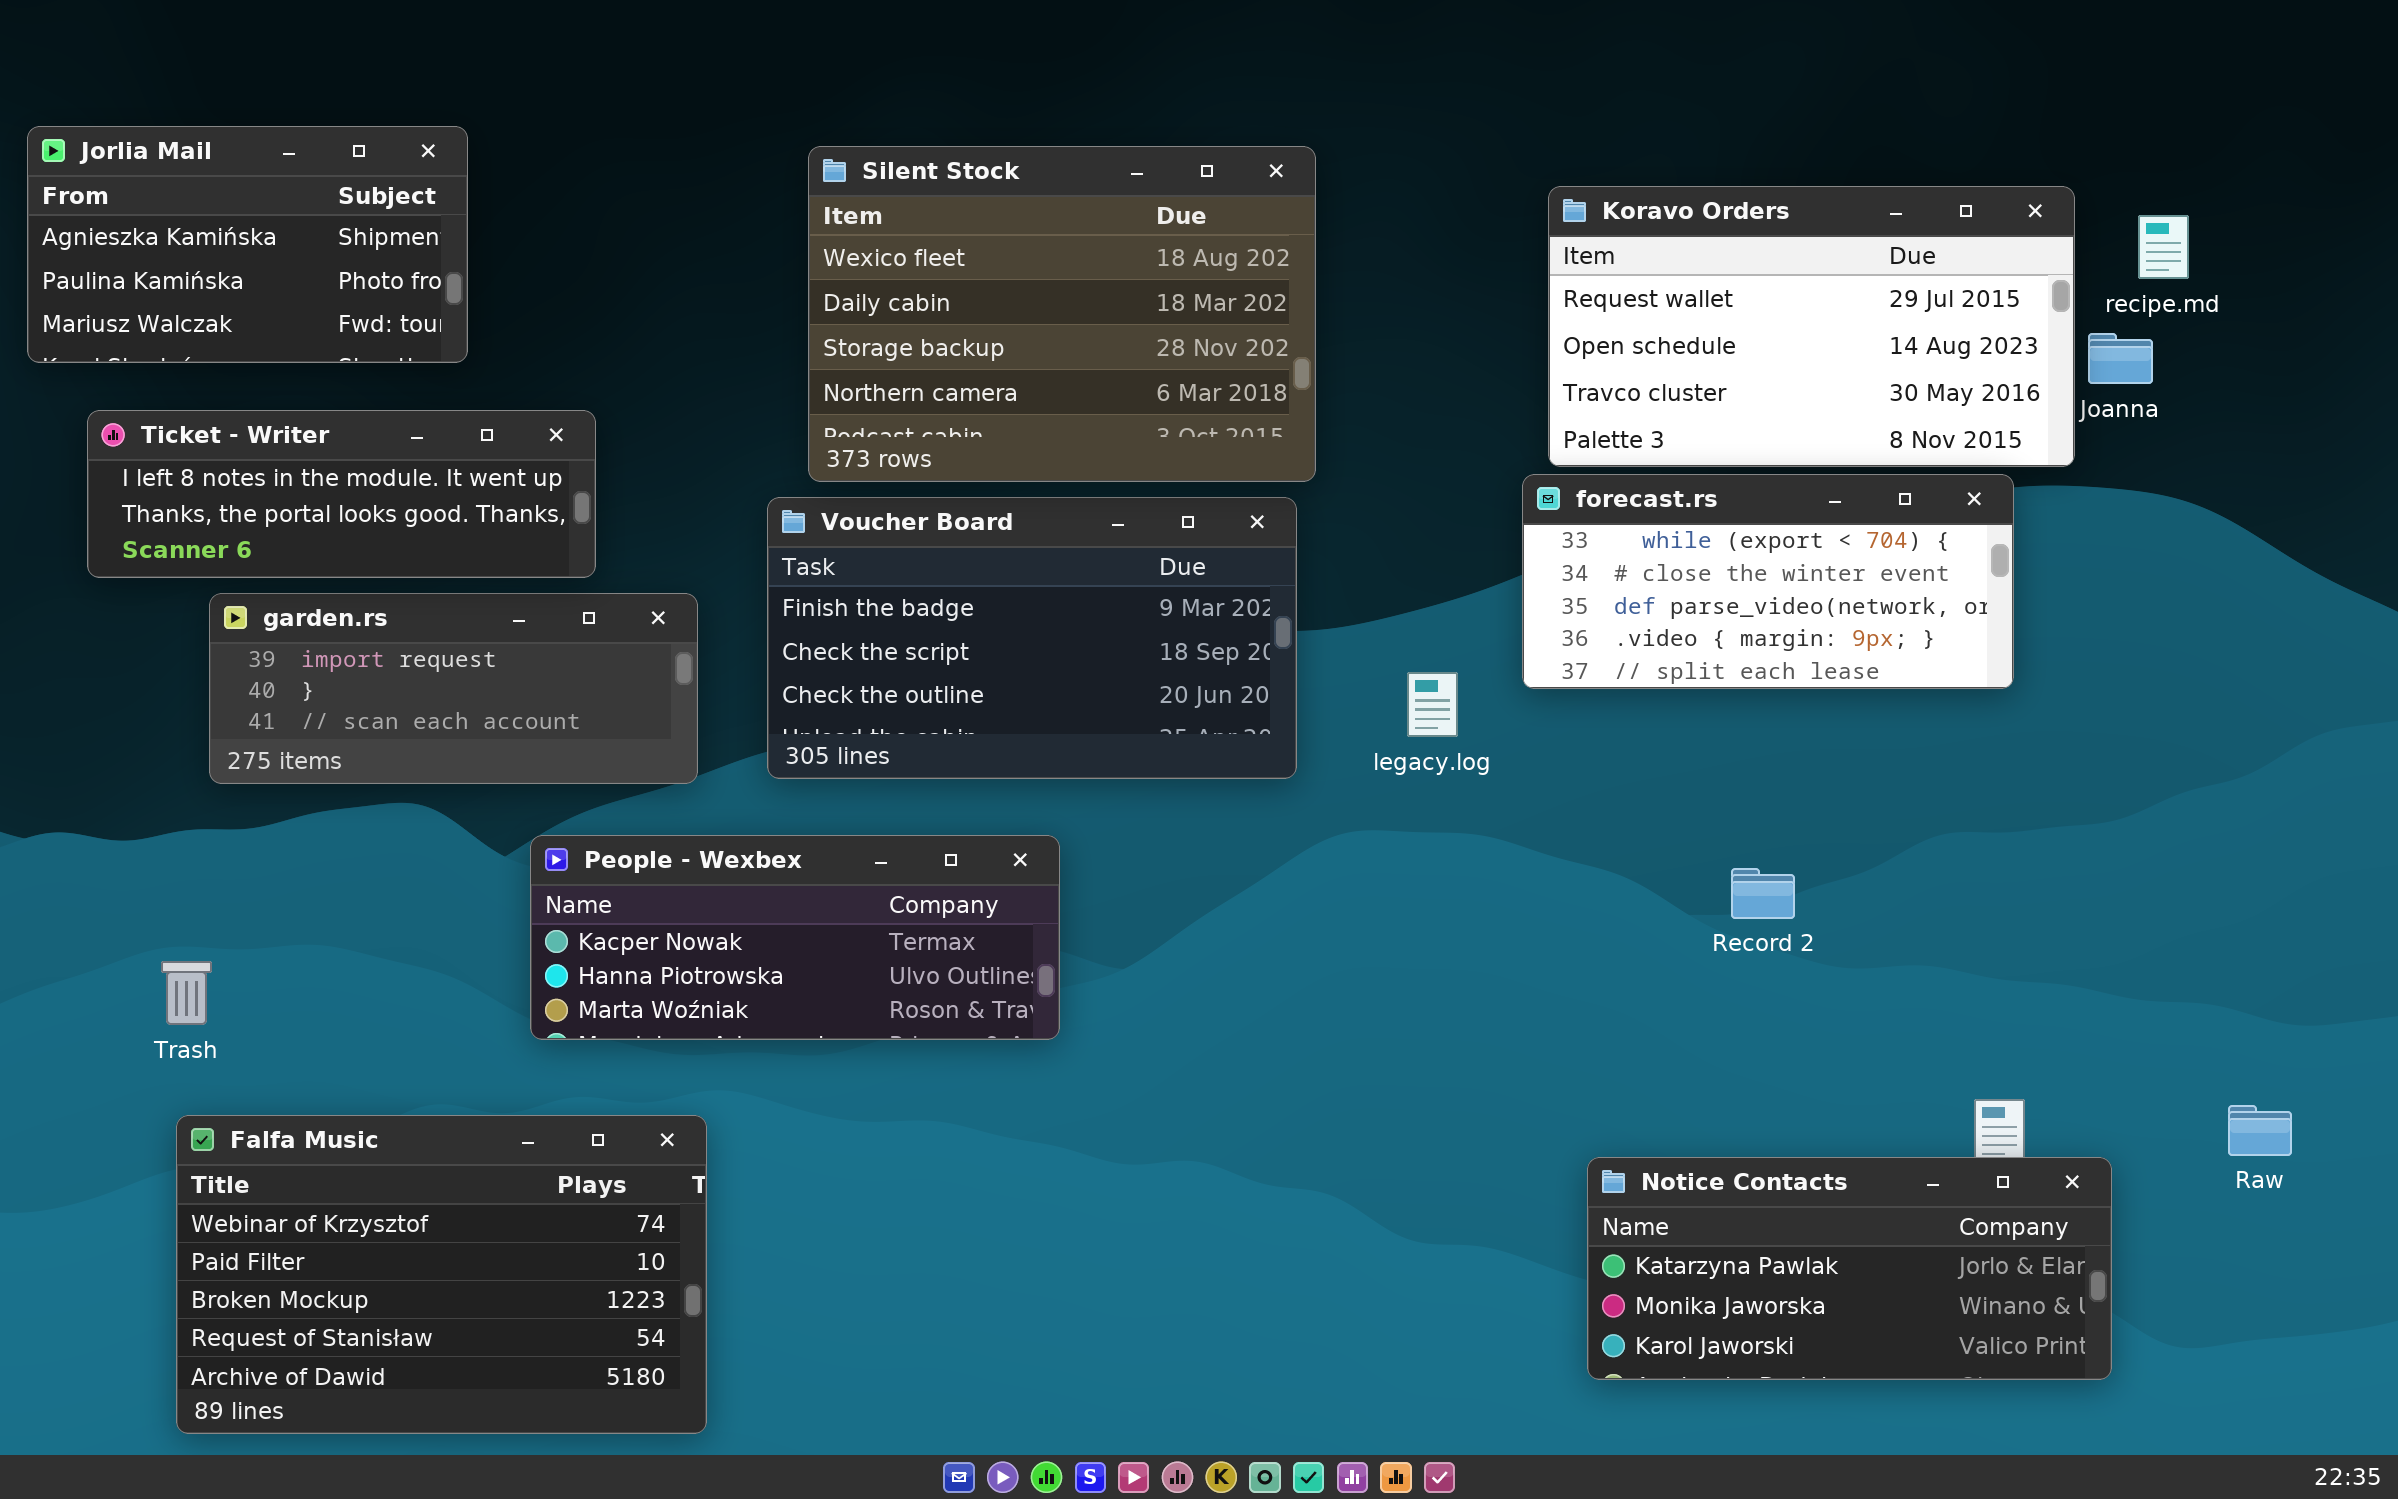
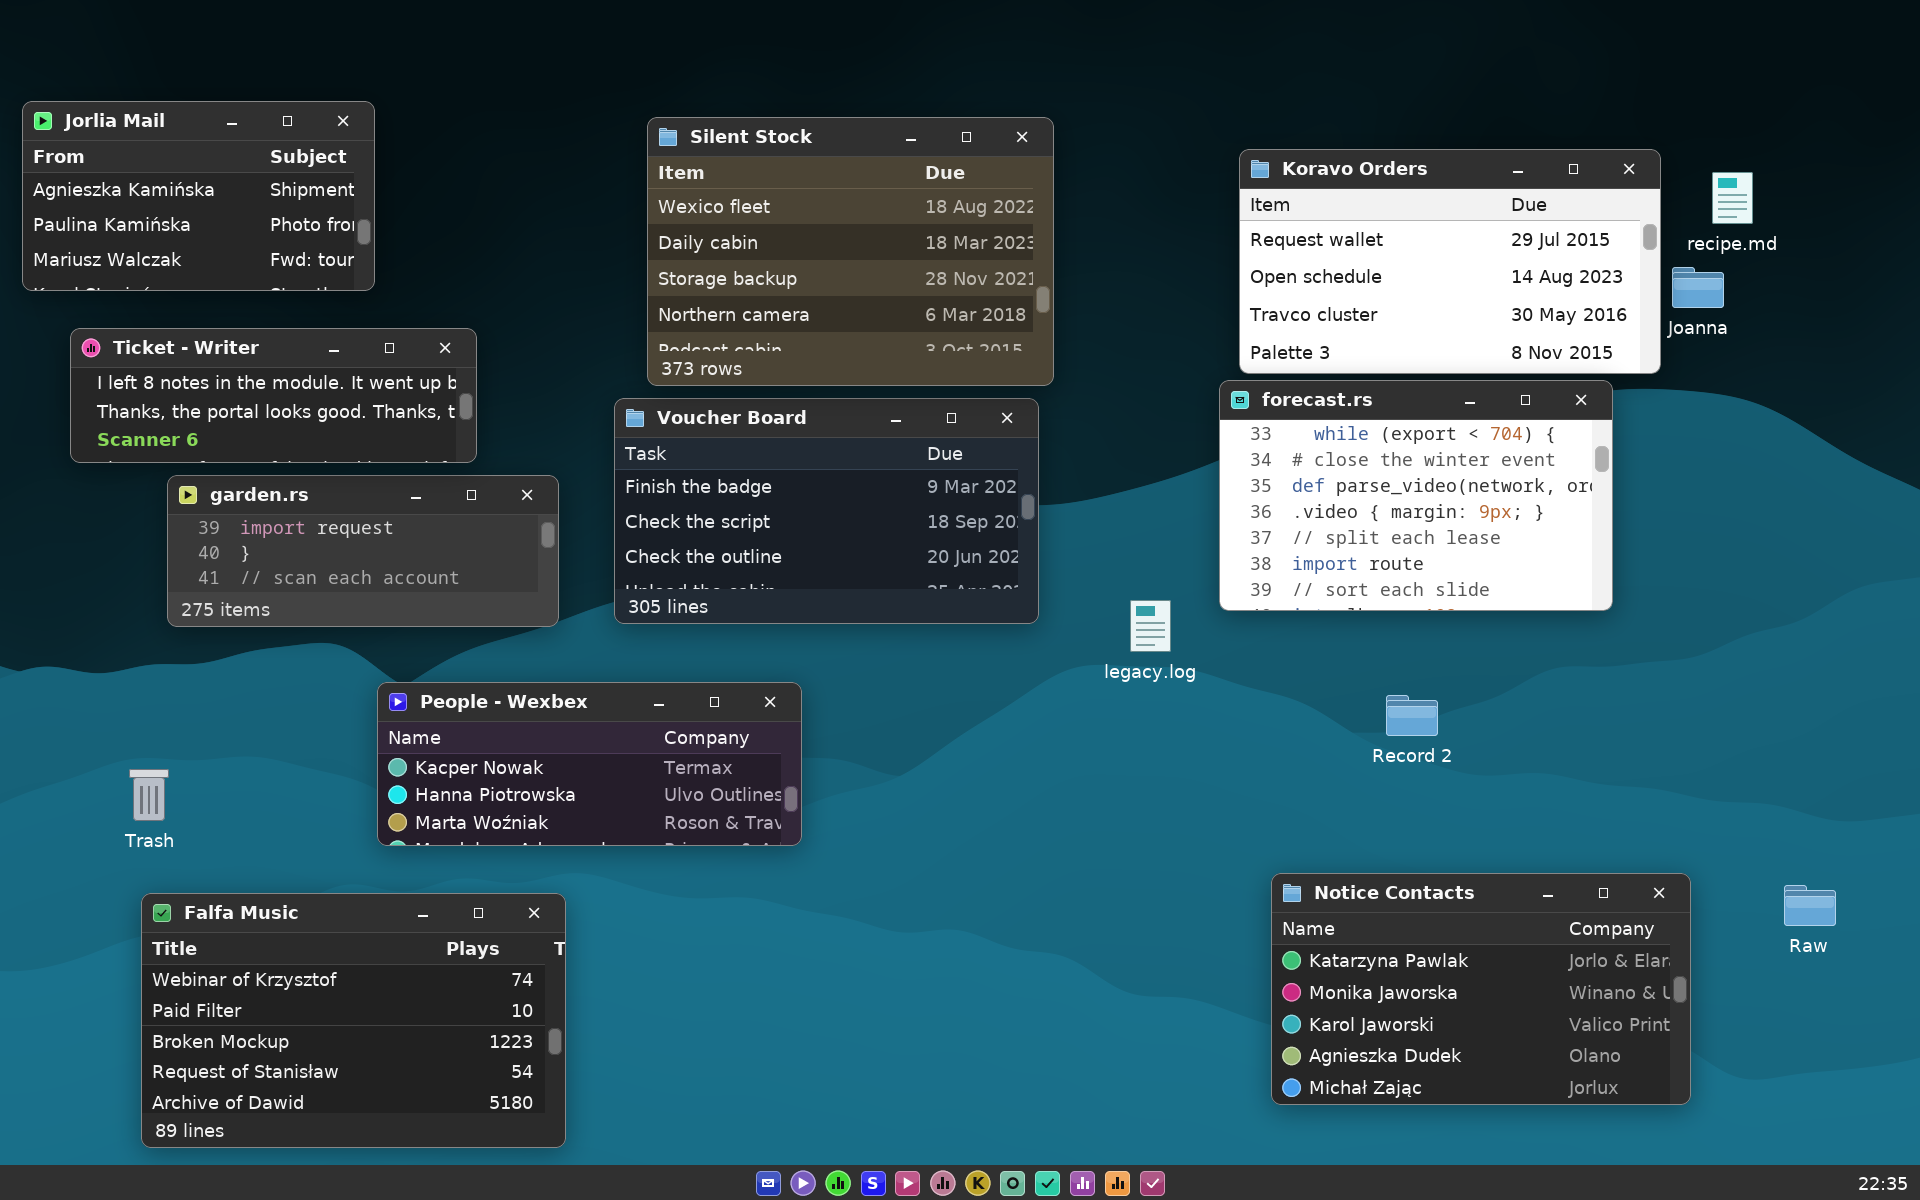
forecast.rs: [1522,474,2014,689] -> [1219,380,1613,611], resized
legacy.log: [1407,672,1458,737] -> [1130,600,1171,652], moved
People - Wexbex: [530,835,1060,1040] -> [377,682,802,846], moved
Notice Contacts: [1587,1157,2112,1380] -> [1271,873,1691,1105], resized

